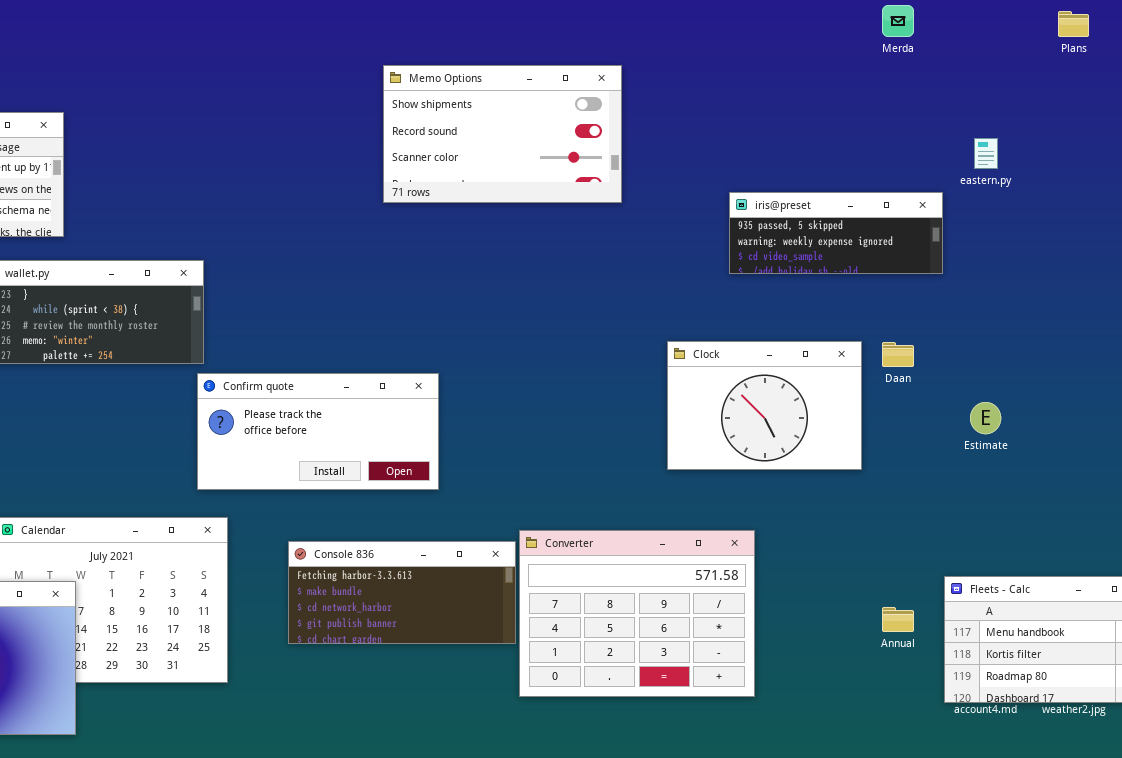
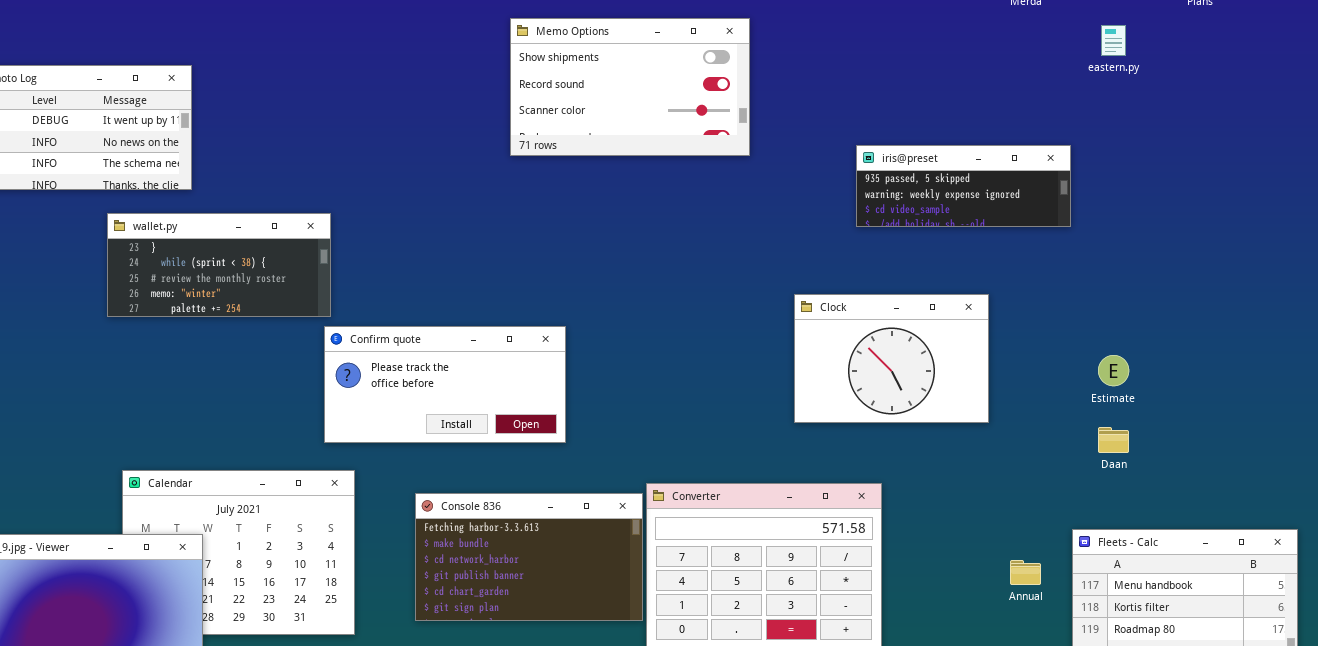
eastern.py: [974,138,998,169] -> [1101,25,1126,56], moved
Daan: [882,342,914,367] -> [1098,427,1129,453], moved
Console 836: [288,541,516,644] -> [415,493,643,621], resized

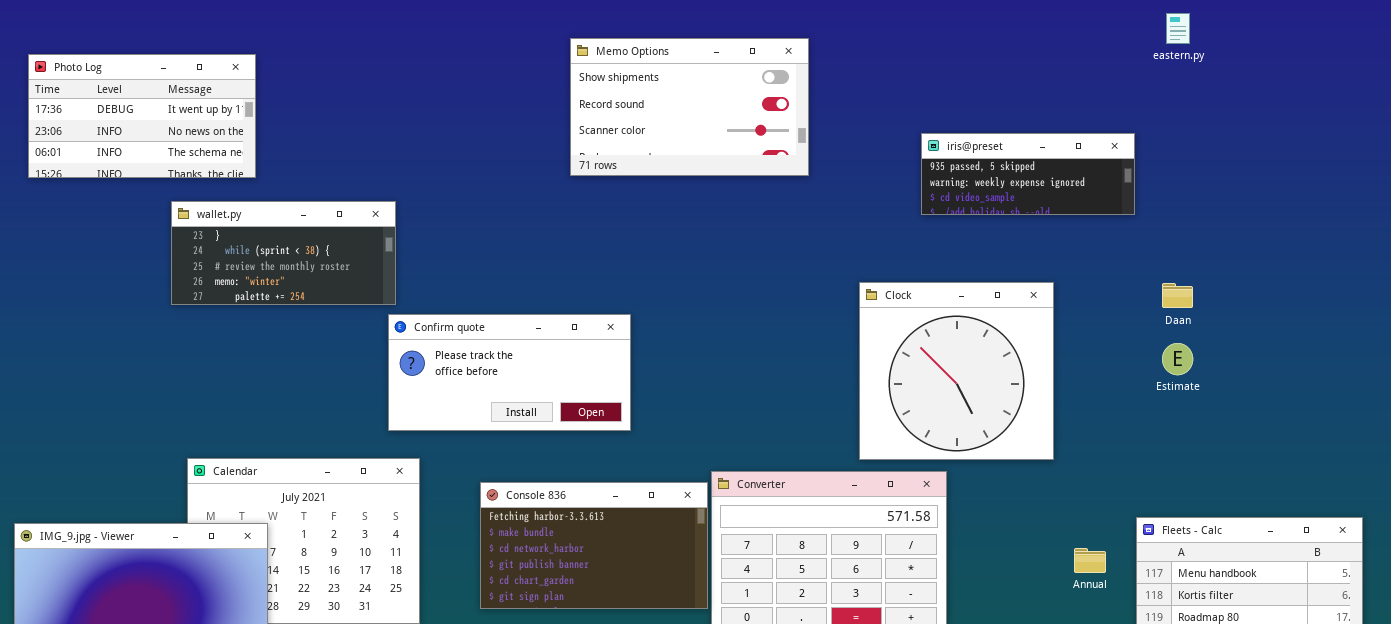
Memo Options: [510,18,750,156] -> [570,38,809,176], moved
Clock: [794,294,989,423] -> [859,282,1054,460], resized
Daan: [1098,427,1129,453] -> [1162,283,1193,308], moved

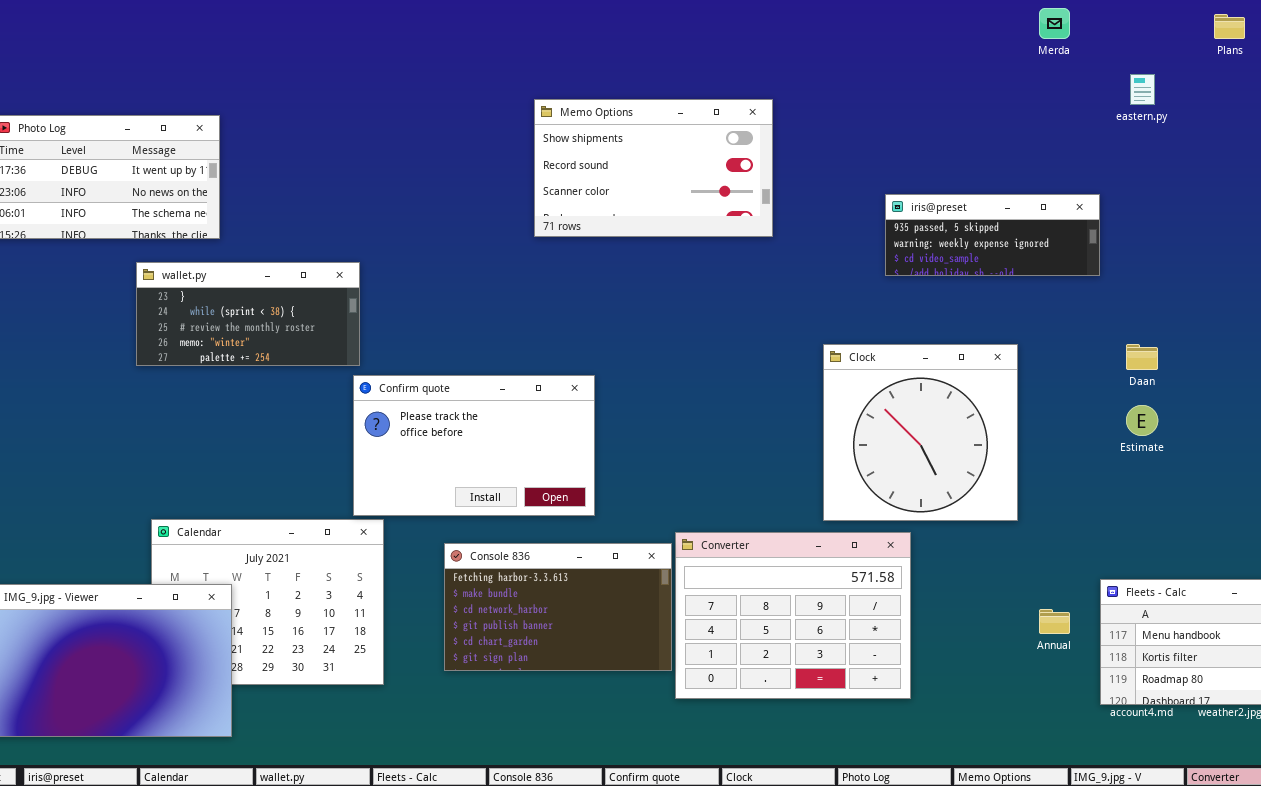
Confirm quote: [388,314,631,431] -> [353,375,595,516], resized

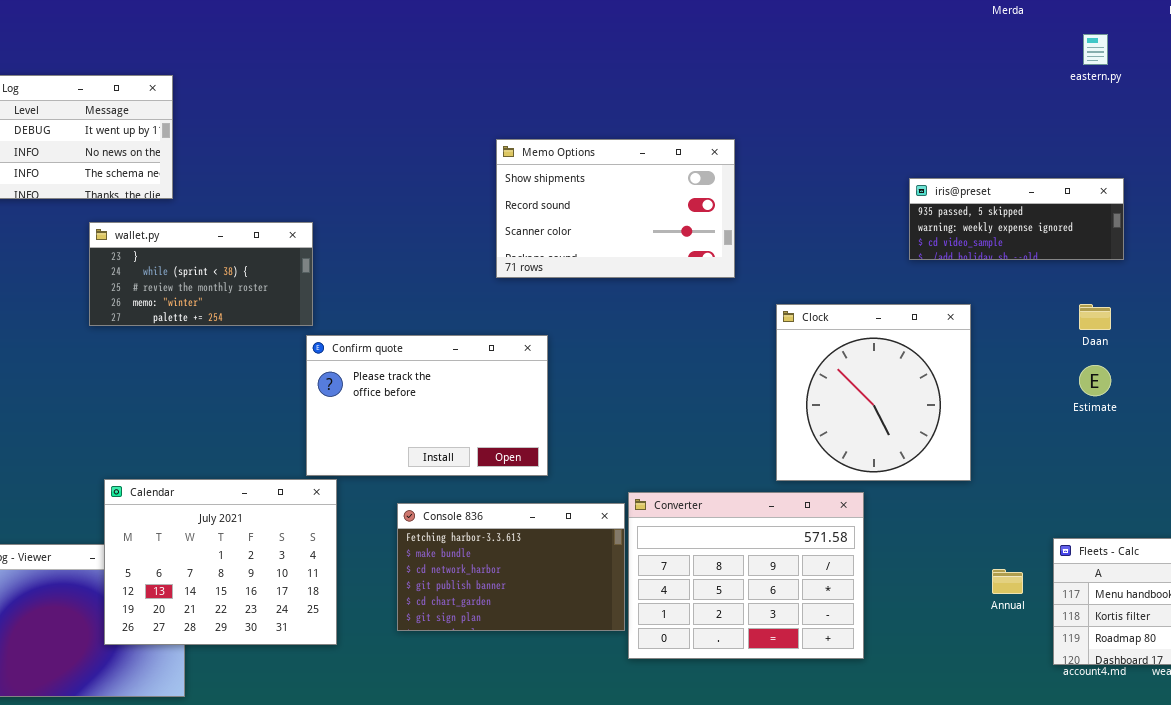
Memo Options: [534,99,773,237] -> [496,139,735,278], moved
iris@preset: [885,194,1100,276] -> [909,178,1124,260], moved
Calendar: [151,519,384,685] -> [104,479,337,645], raised

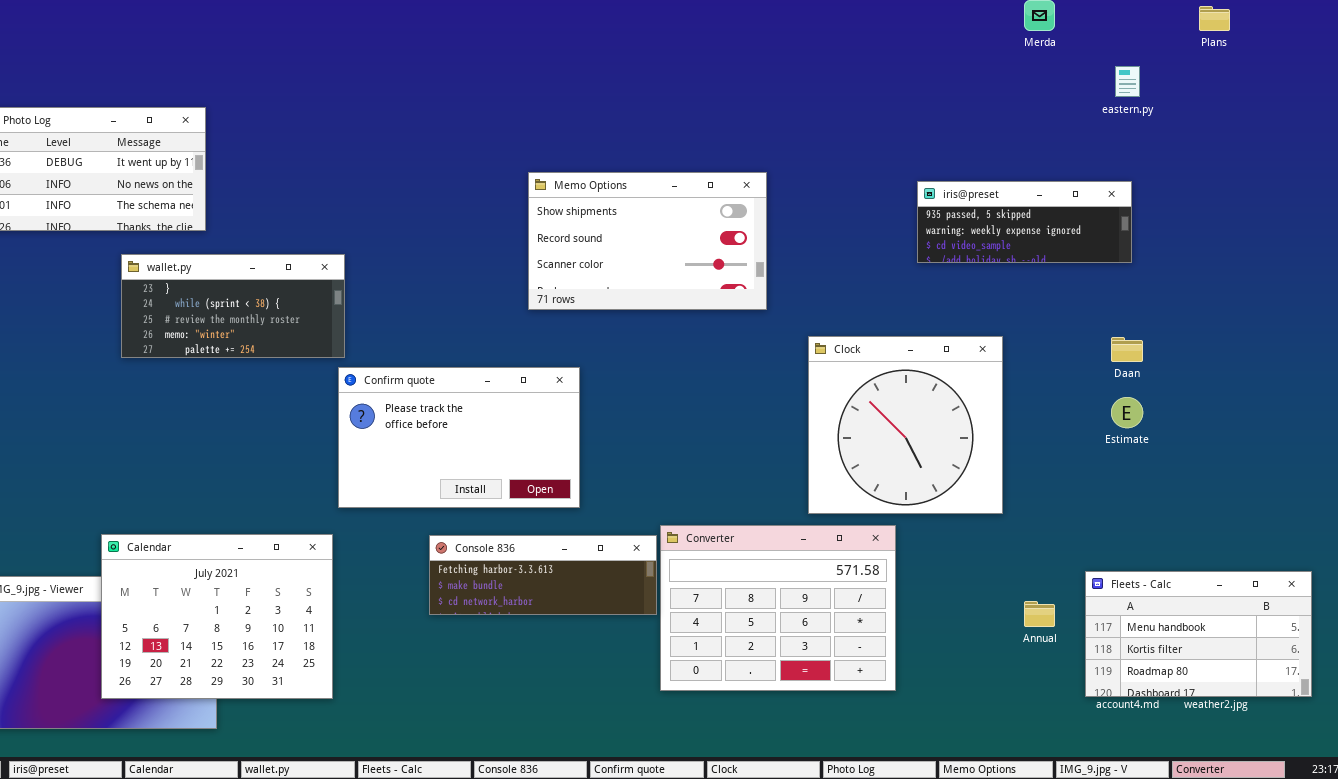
iris@preset: [909,178,1124,260] -> [917,181,1132,263], moved
Calendar: [104,479,337,645] -> [101,534,333,699], moved
Console 836: [397,503,625,631] -> [429,535,657,615], resized

